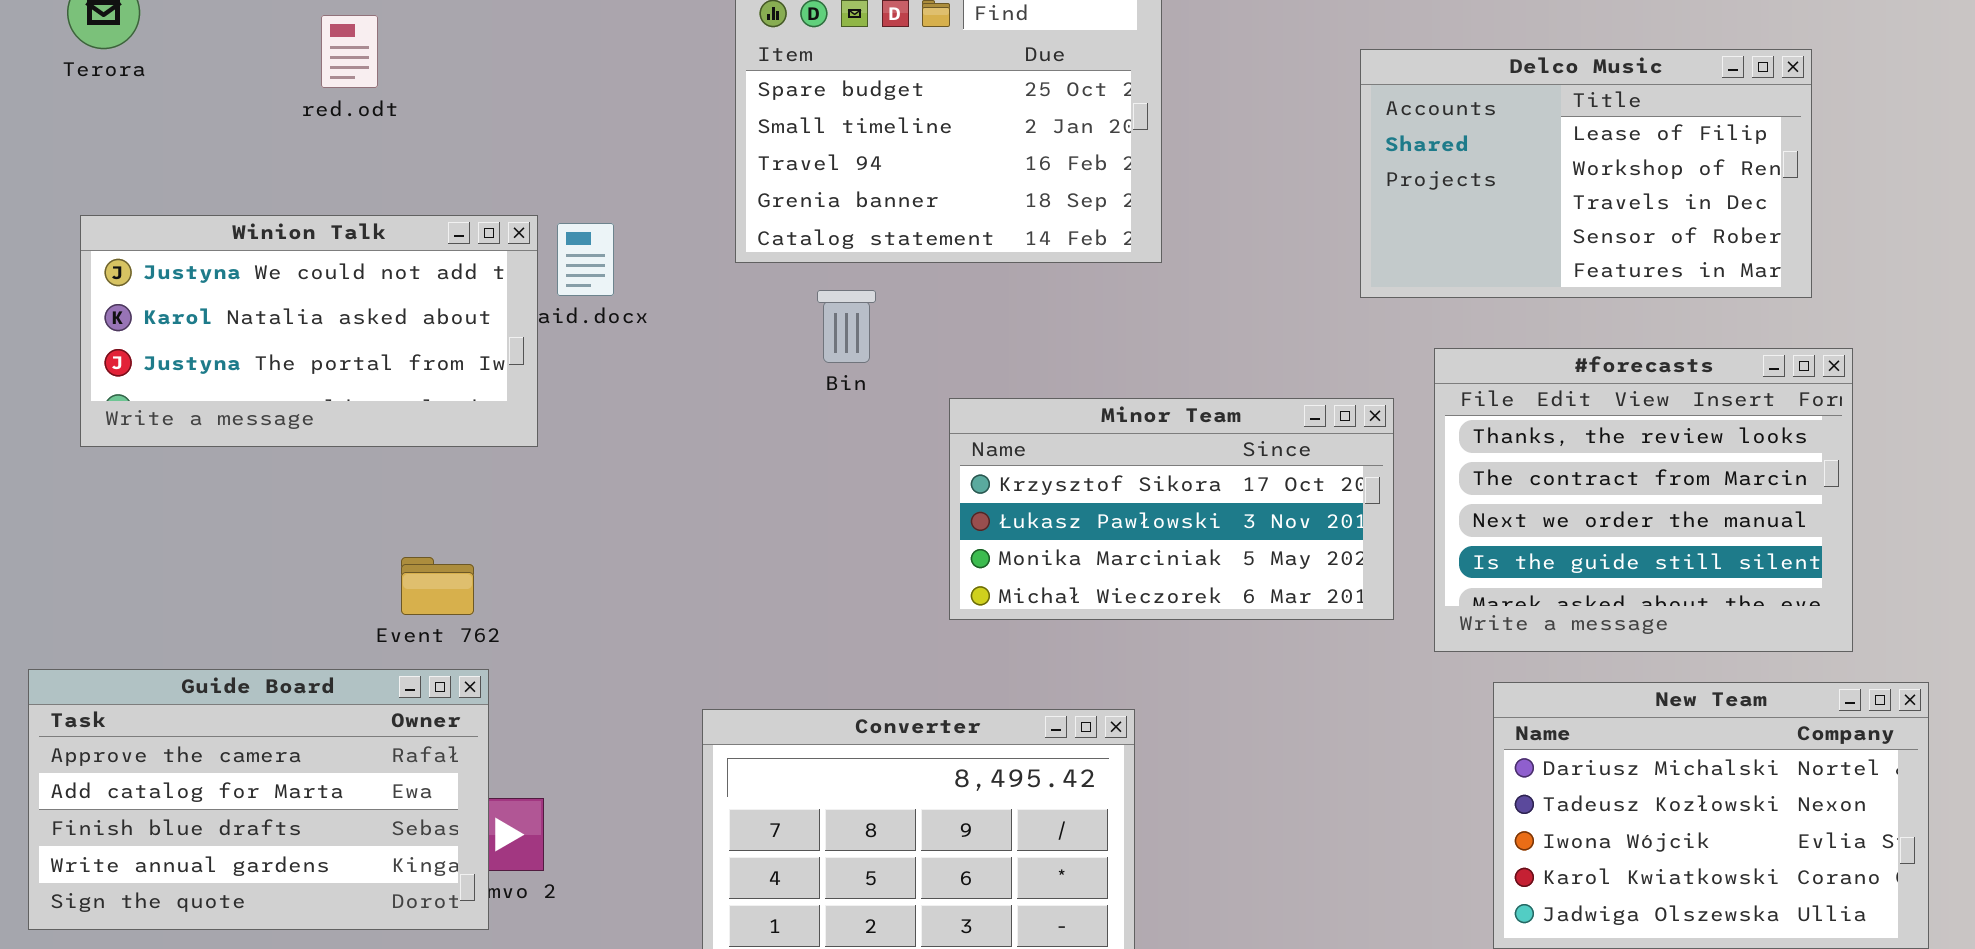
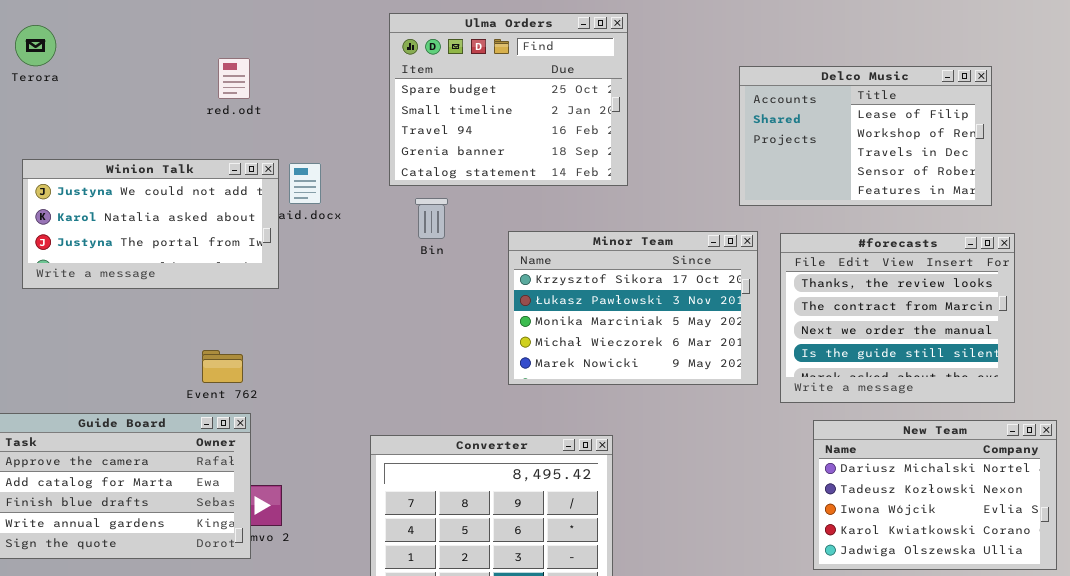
red.odt: [321,15,378,88] -> [218,58,250,99], moved
Bin: [817,290,876,363] -> [415,198,448,239], moved
Minor Team: [949,398,1394,620] -> [508,231,758,385], resized

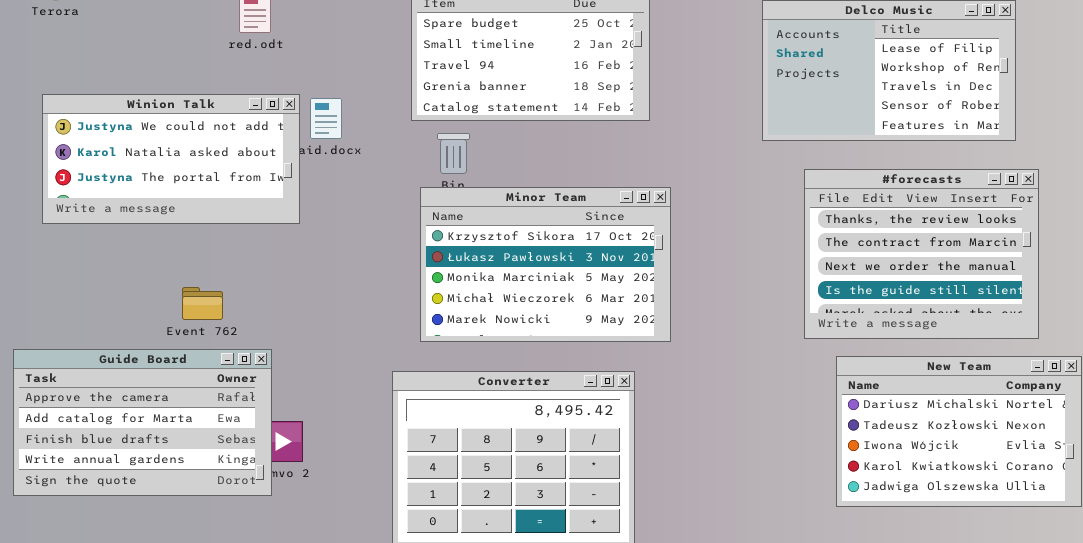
Minor Team: [508,231,758,385] -> [420,187,671,342], moved
Event 762: [202,350,243,383] -> [182,287,223,320], moved

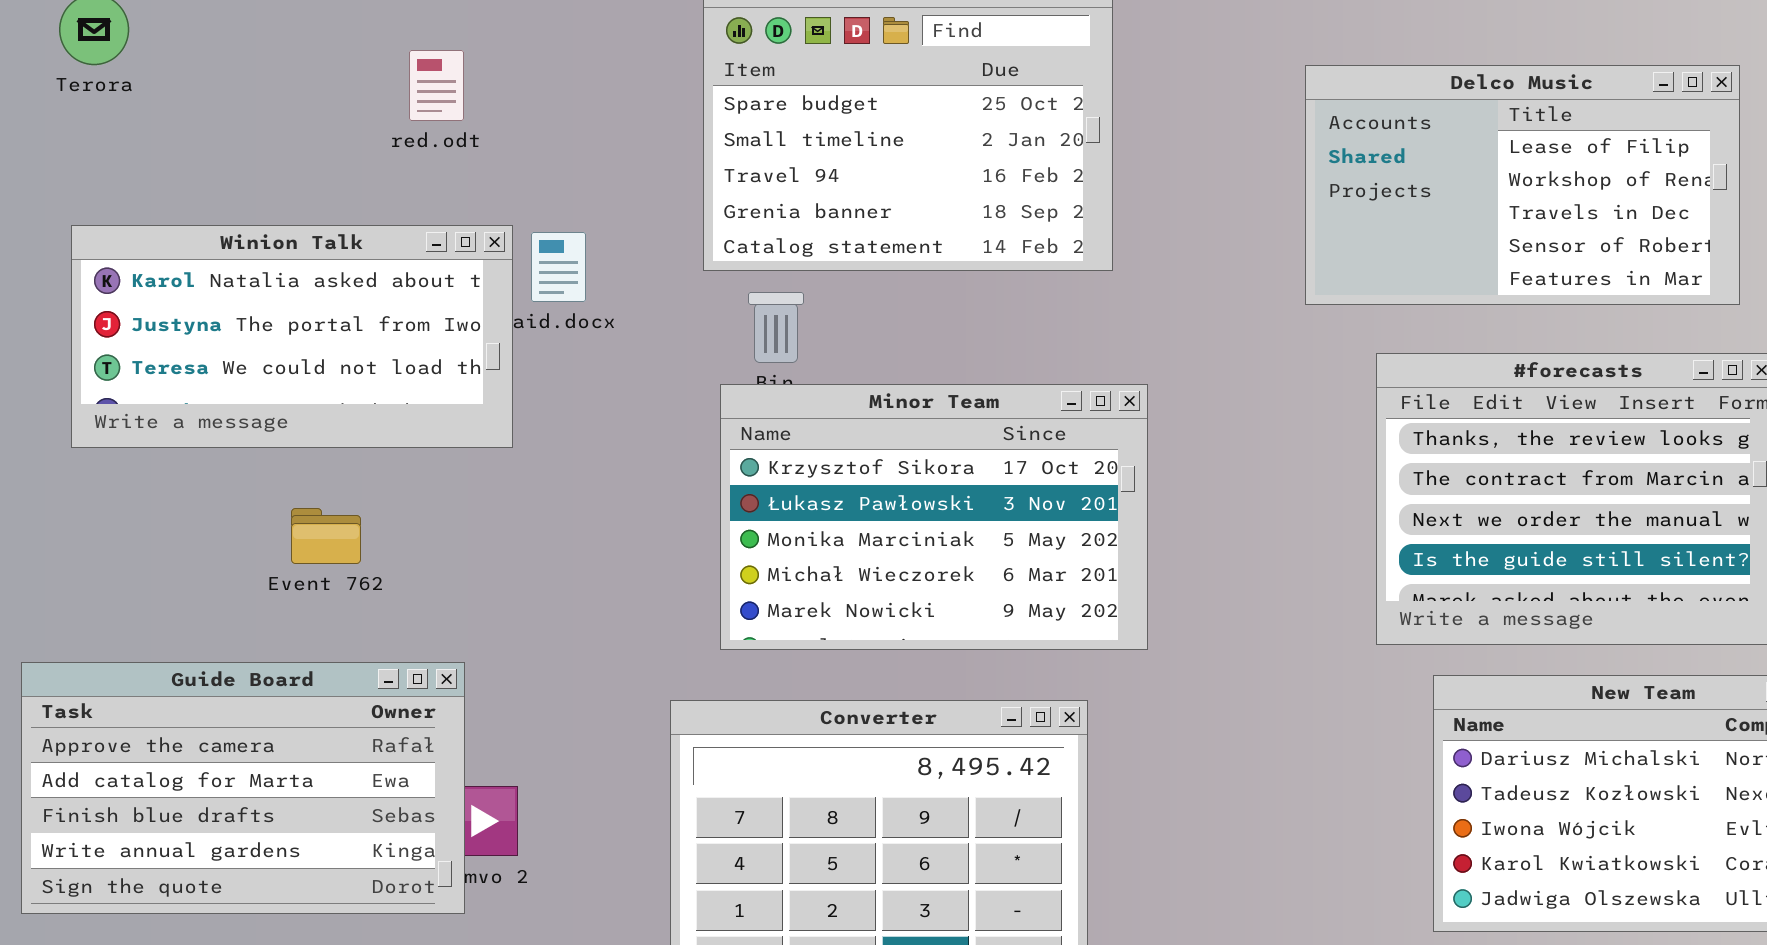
Winion Talk: [42,94,300,224] -> [71,225,513,448], scrolled down 1 row
Event 762: [182,287,223,320] -> [291,508,361,564], moved

